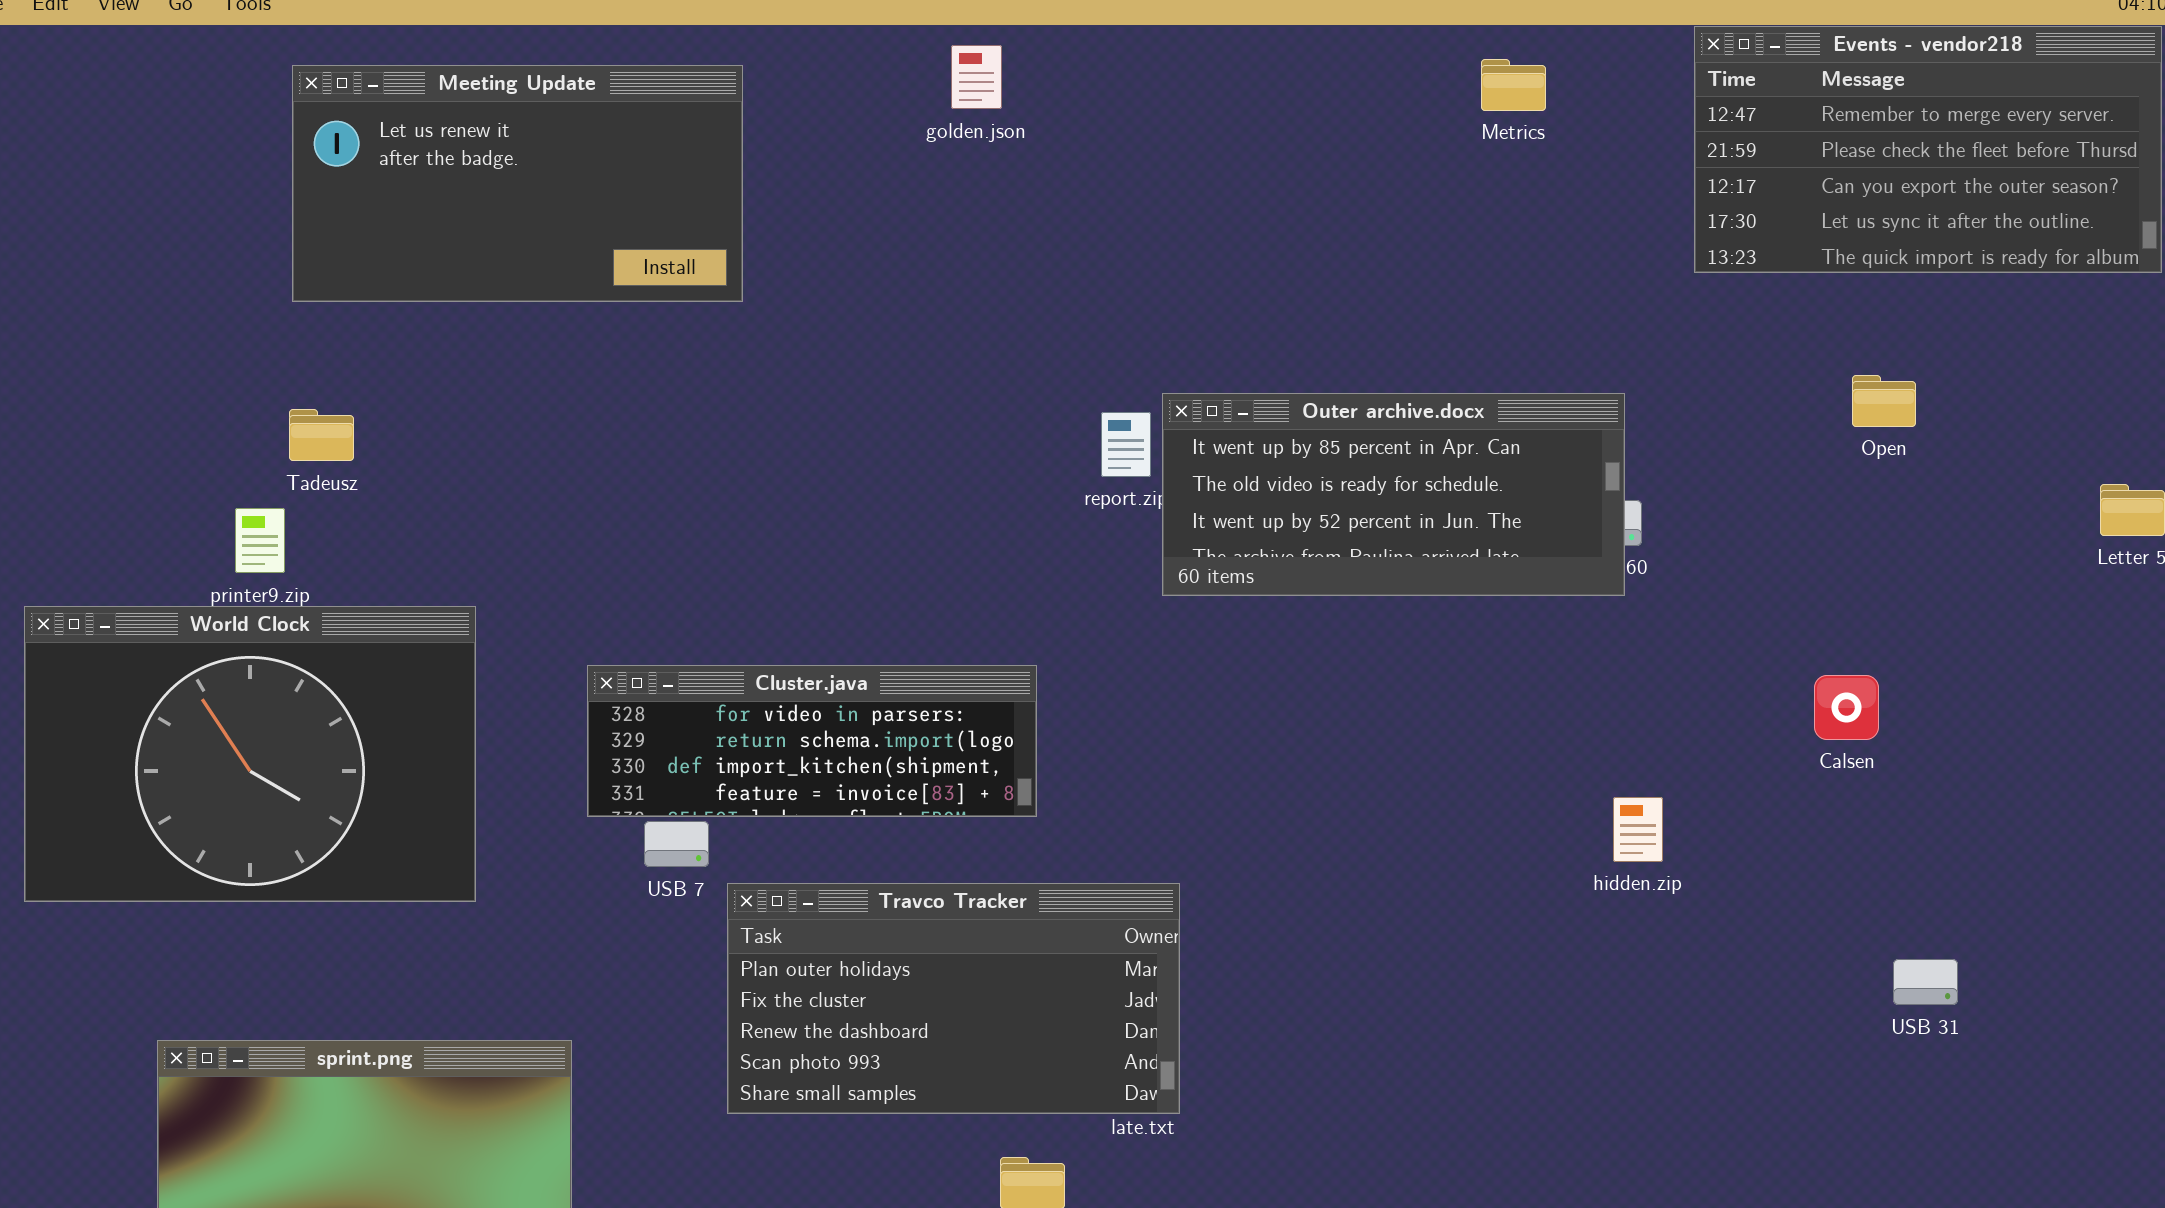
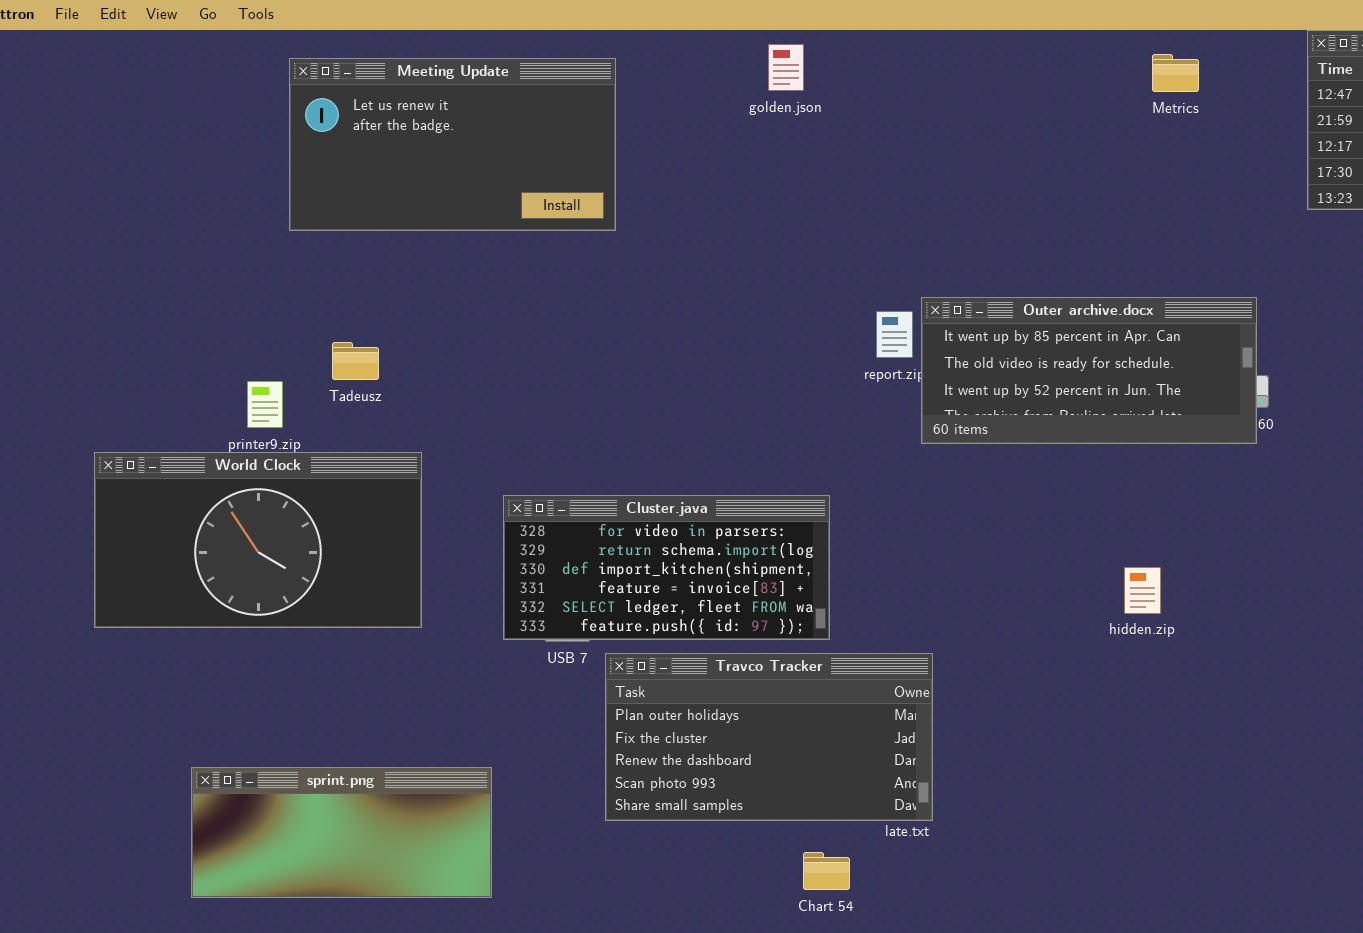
Tadeusz: [289,409,354,461] -> [332,342,379,380], moved
World Clock: [24,606,476,902] -> [94,452,422,628], resized
Cluster.java: [587,665,1037,817] -> [503,495,830,640], resized
hidden.zip: [1613,797,1663,862] -> [1124,567,1161,614], moved

